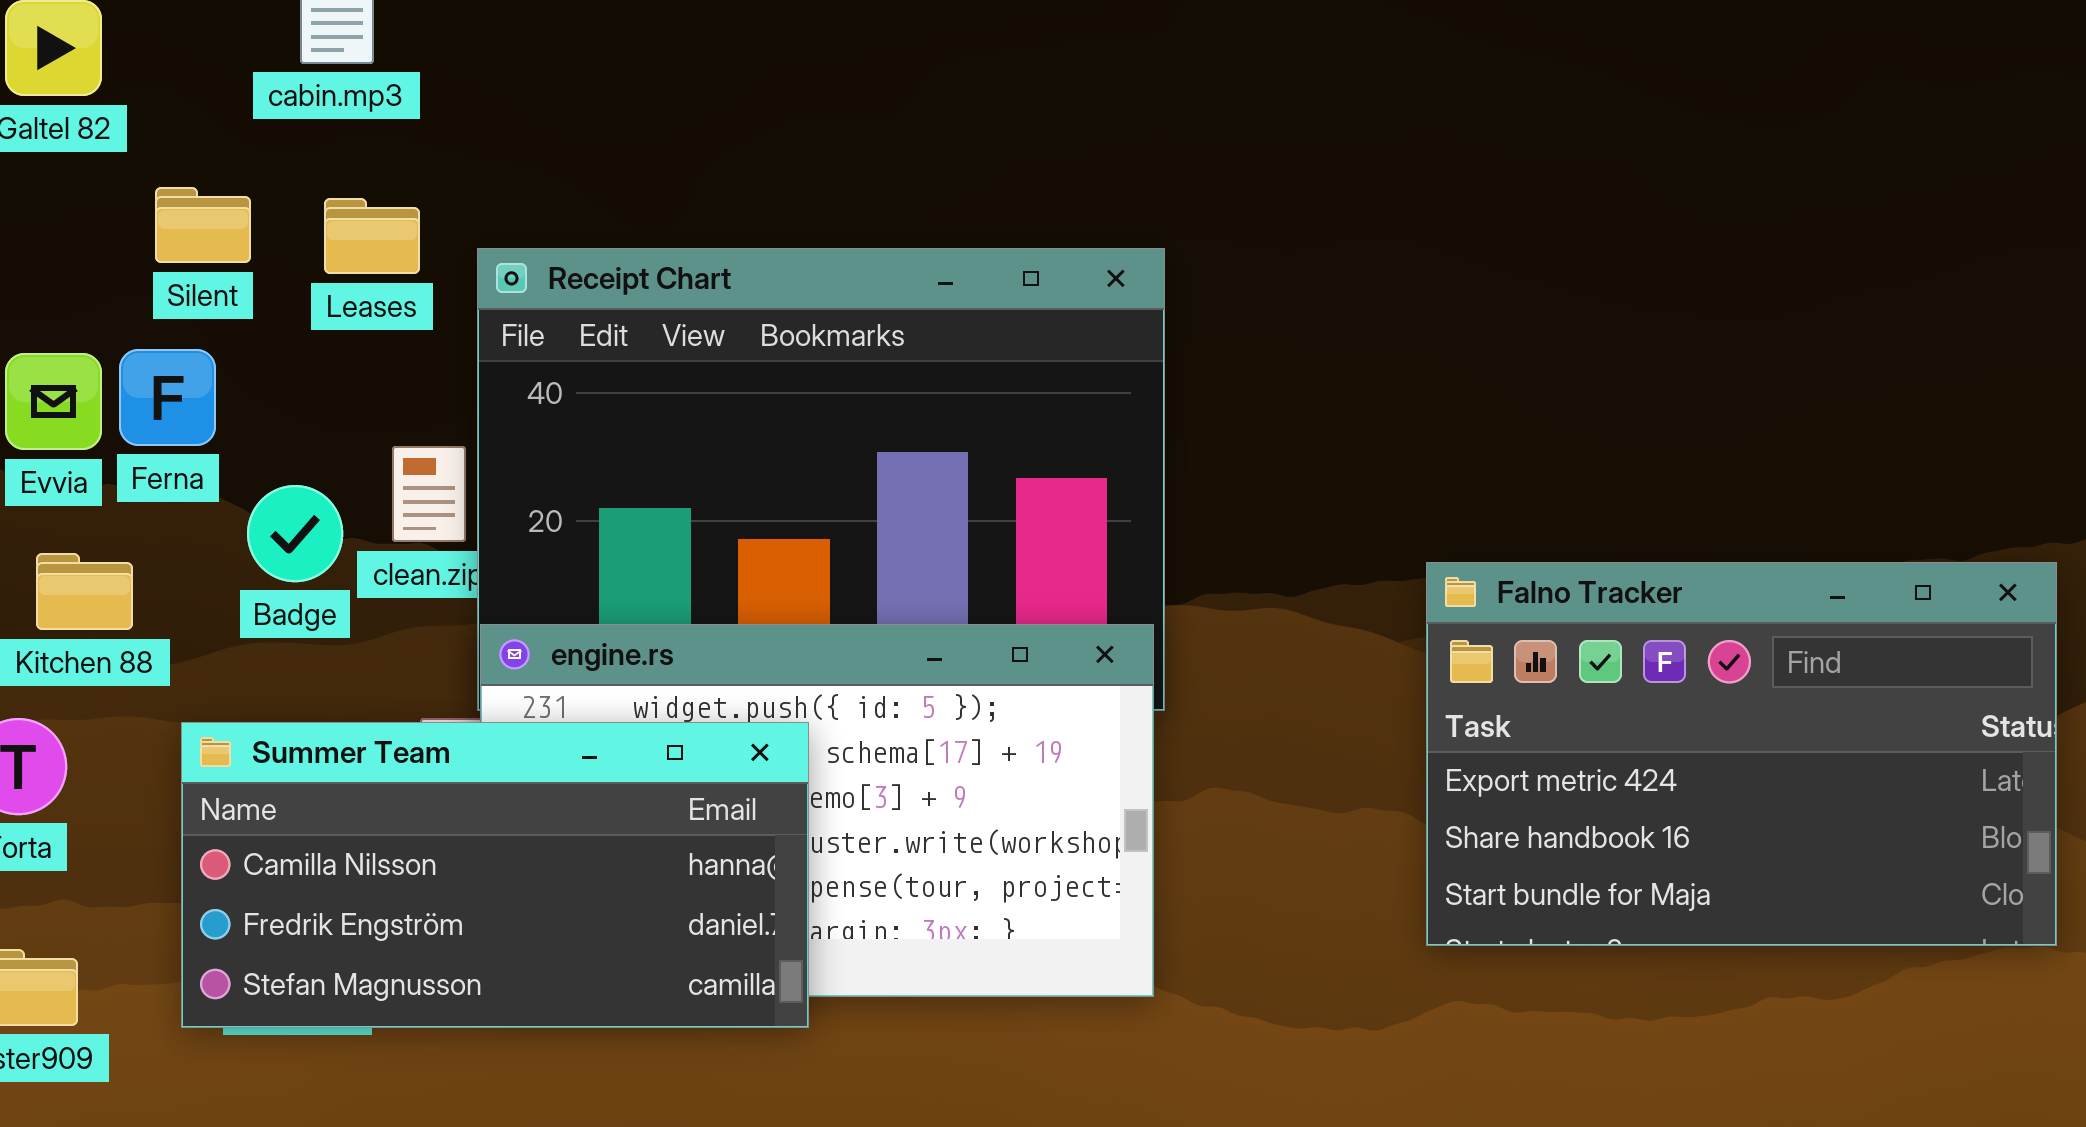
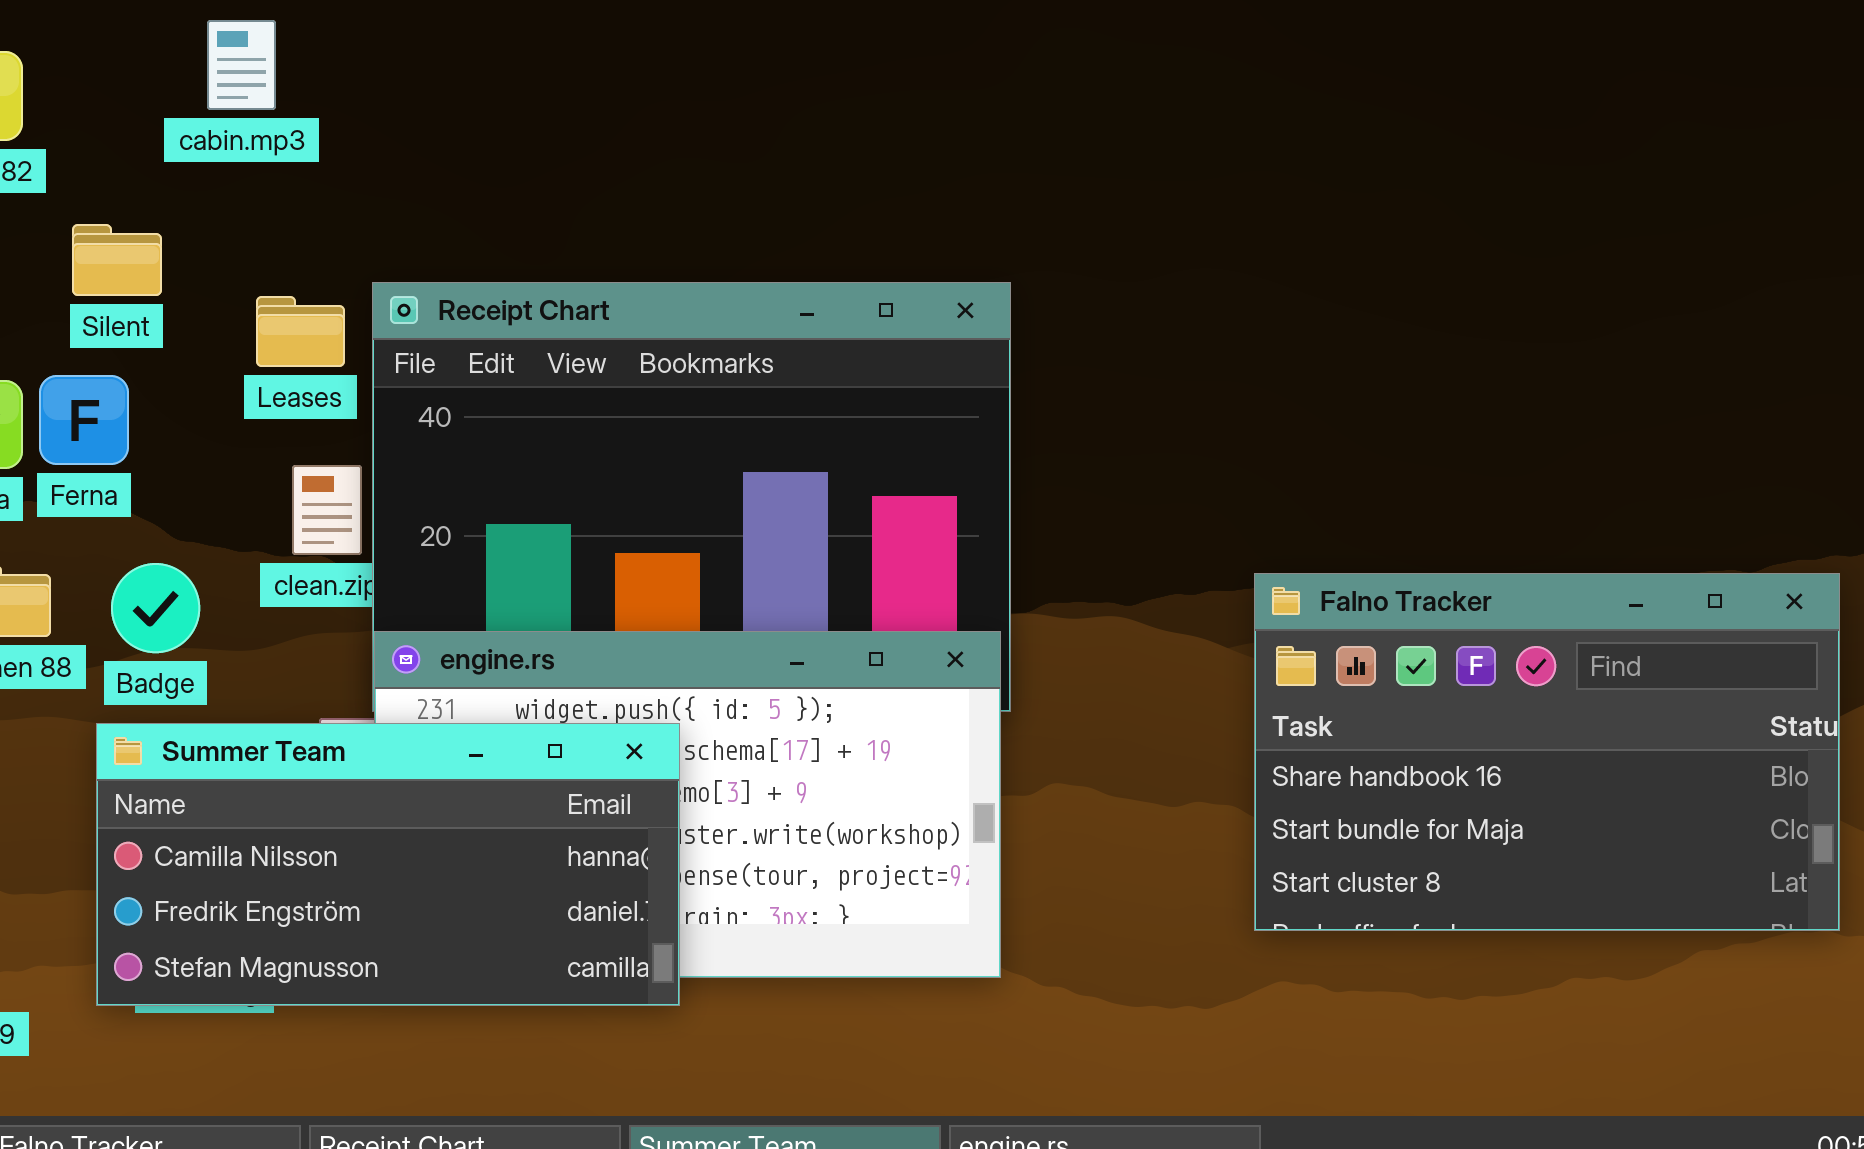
Leases: [324,198,420,274] -> [256,296,345,367], moved
Badge: [247,485,343,582] -> [111,563,200,653], moved
Falno Tracker: [1426,562,2057,946] -> [1254,573,1840,931], scrolled down 1 row

